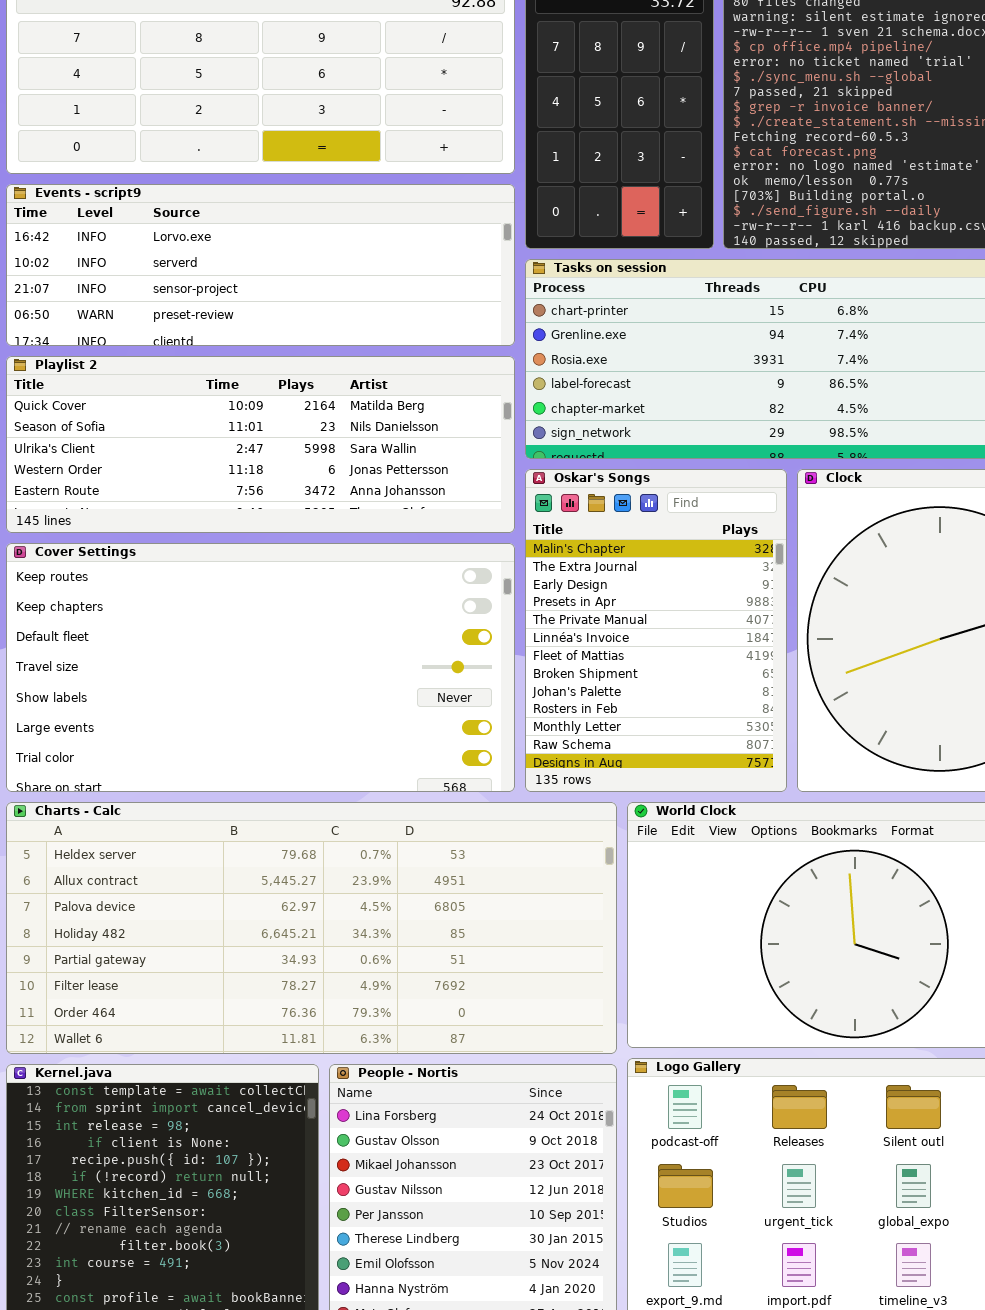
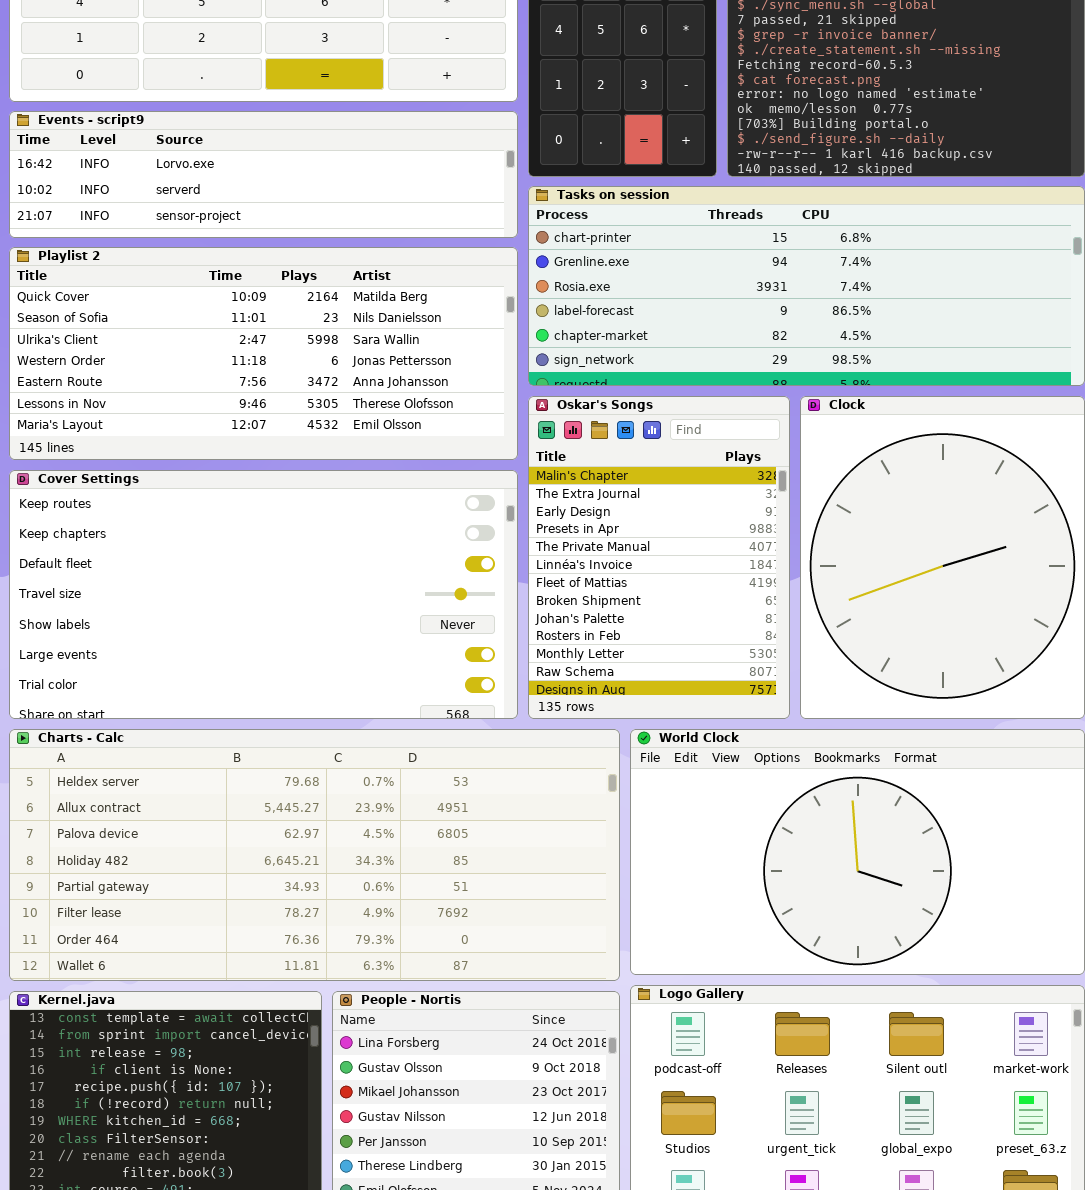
Events - script9: [6,184,515,346] -> [9,111,518,238], resized
Playlist 2: [6,356,515,533] -> [9,247,518,460], resized

